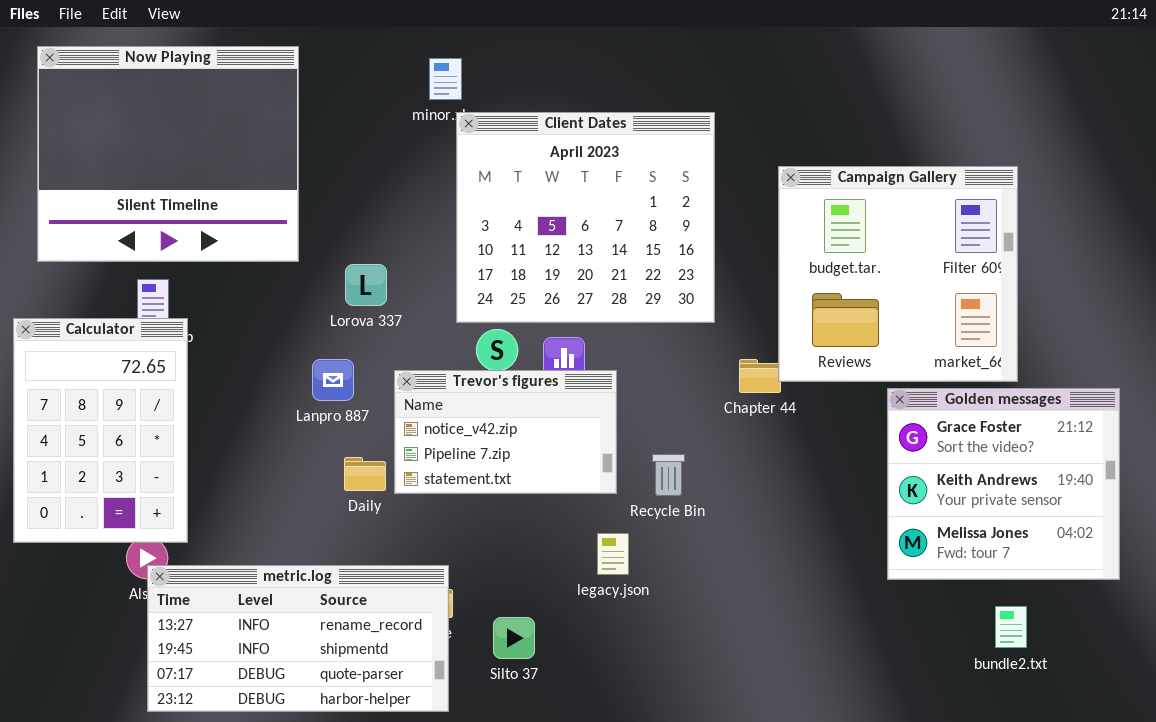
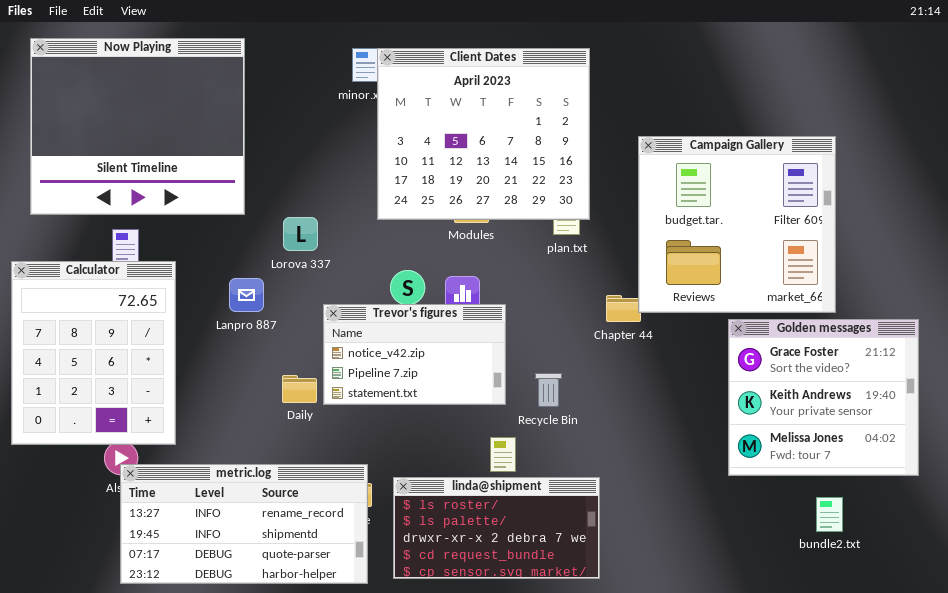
Client Dates: [456,112,715,323] -> [377,48,590,220], moved
Calculator: [13,318,188,543] -> [11,261,176,445], resized
Lanpro 887: [312,359,354,401] -> [229,278,264,312], moved
linda@shipment: none -> [393,477,600,579], opened

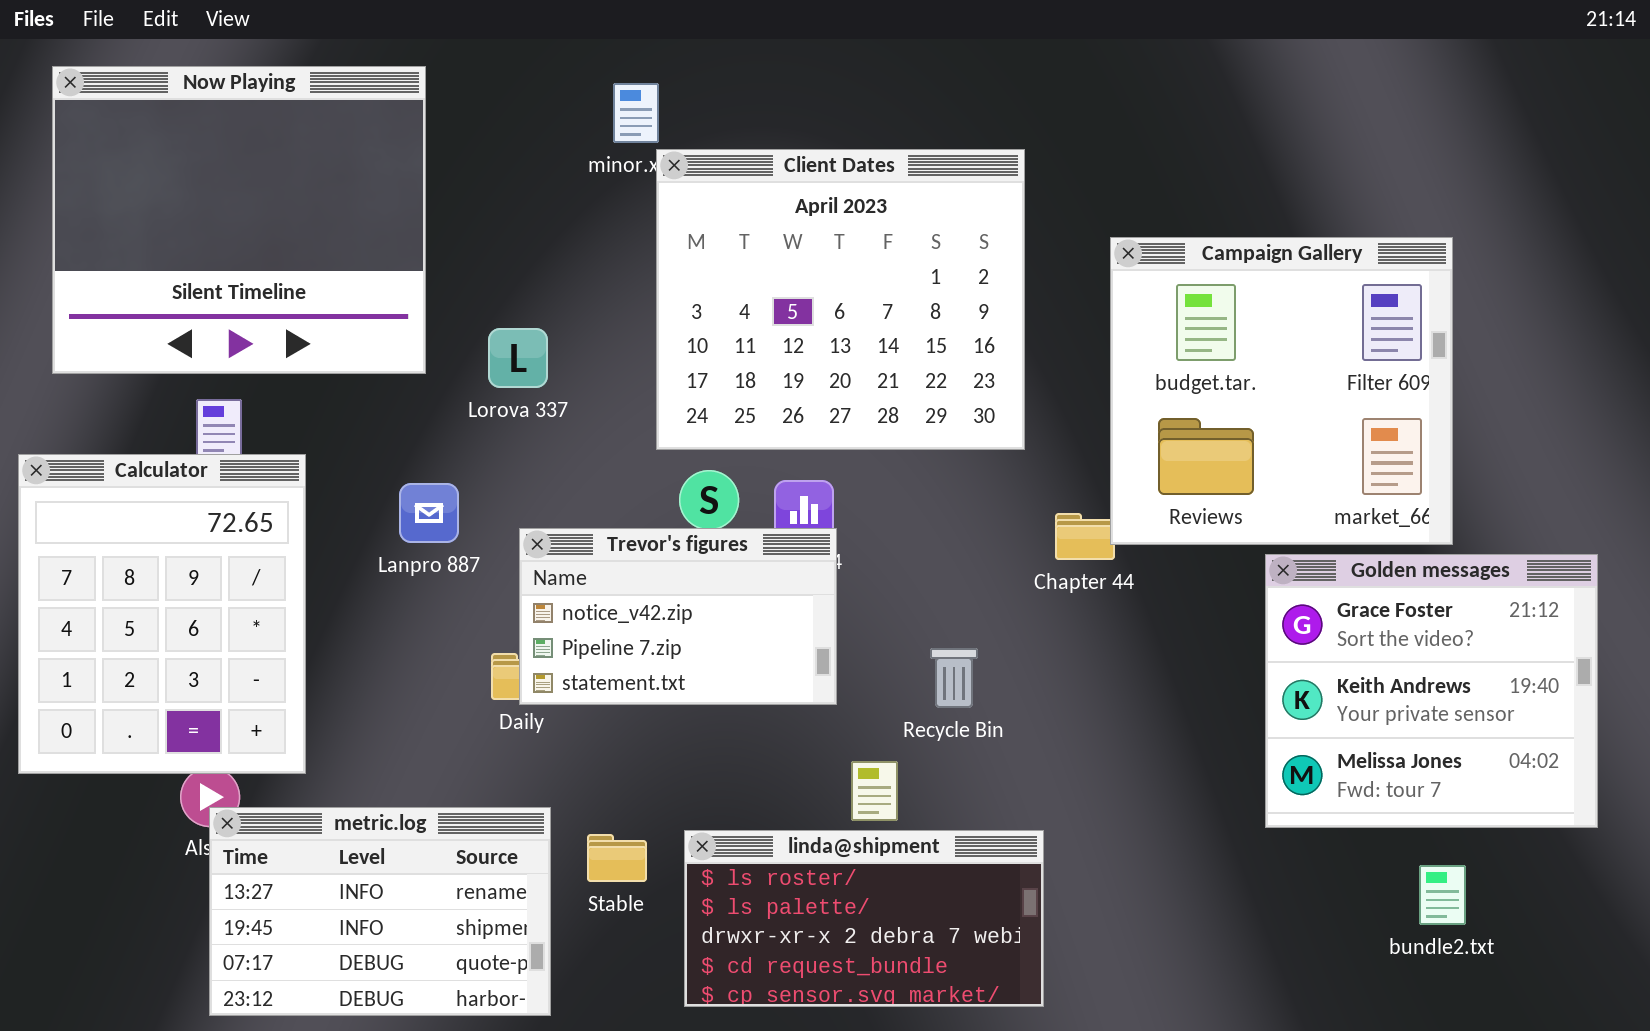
Client Dates: [377,48,590,220] -> [656,149,1025,450], moved
Lorova 337: [283,217,318,251] -> [488,328,548,388], moved
Trevor's figures: [323,304,506,405] -> [519,528,837,705], moved
metric.log: [120,464,368,584] -> [209,807,551,1016], resized

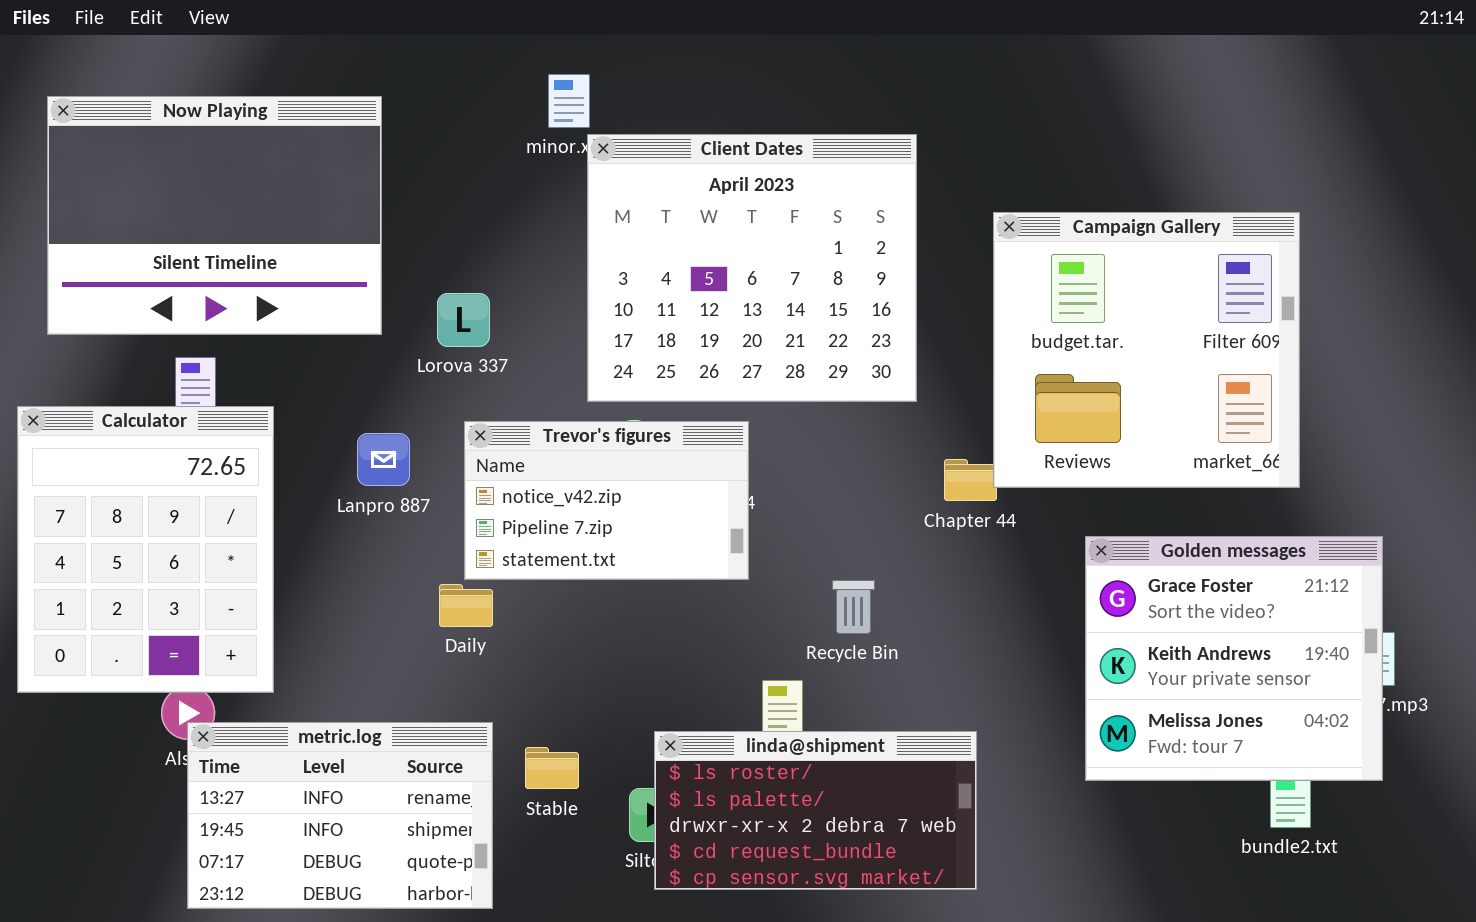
Now Playing: [52,66,426,374] -> [47,96,382,335], resized
Trevor's figures: [519,528,837,705] -> [464,421,749,580], moved
Golden messages: [1265,554,1598,828] -> [1085,536,1383,781], moved
linda@shipment: [684,830,1044,1007] -> [654,731,977,890], moved

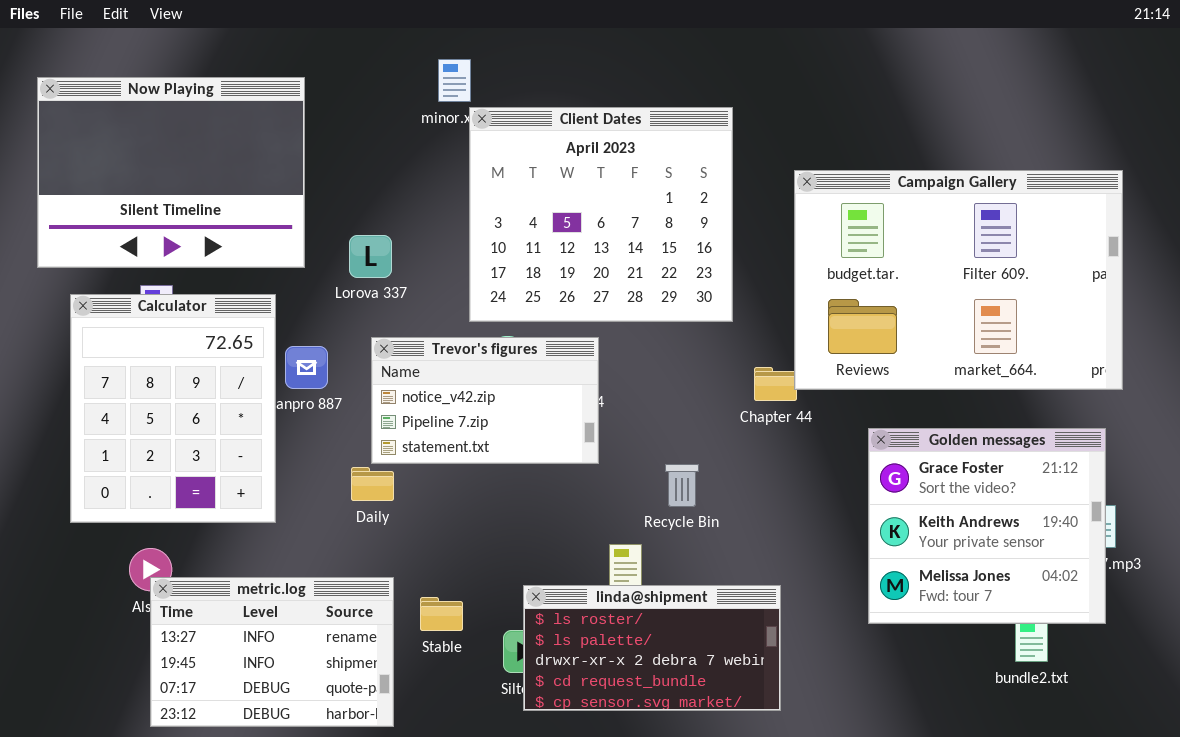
Campaign Gallery: [993,212,1300,488] -> [794,170,1123,390], resized
Calculator: [17,406,274,693] -> [70,294,276,523], moved

